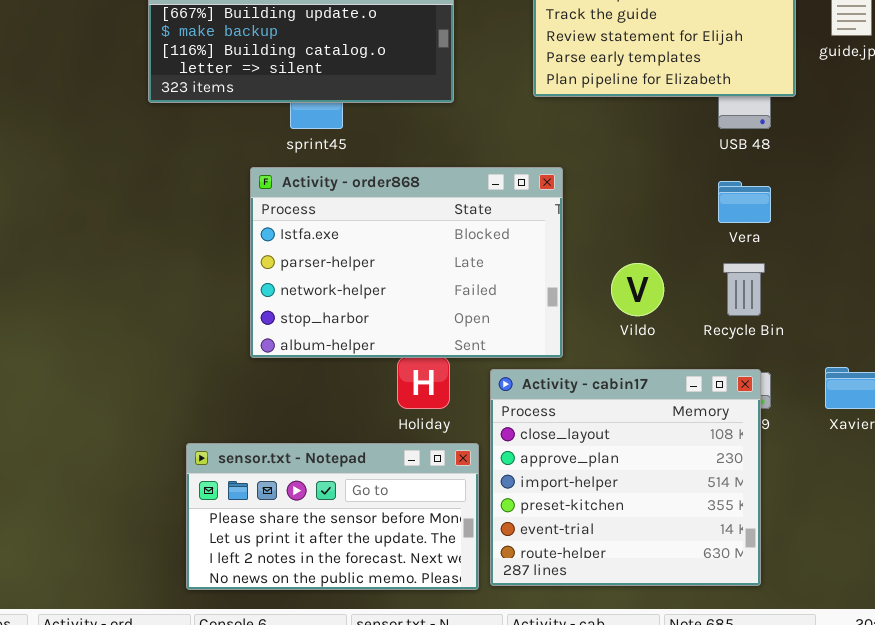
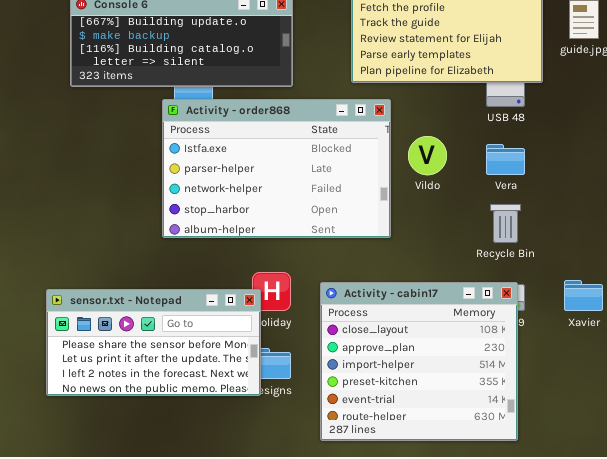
Activity - order868: [250,167,563,358] -> [162,99,391,238], moved
Vildo: [611,263,664,316] -> [408,136,447,175], moved
sensor.txt - Notepad: [186,443,479,590] -> [46,289,261,396], moved

